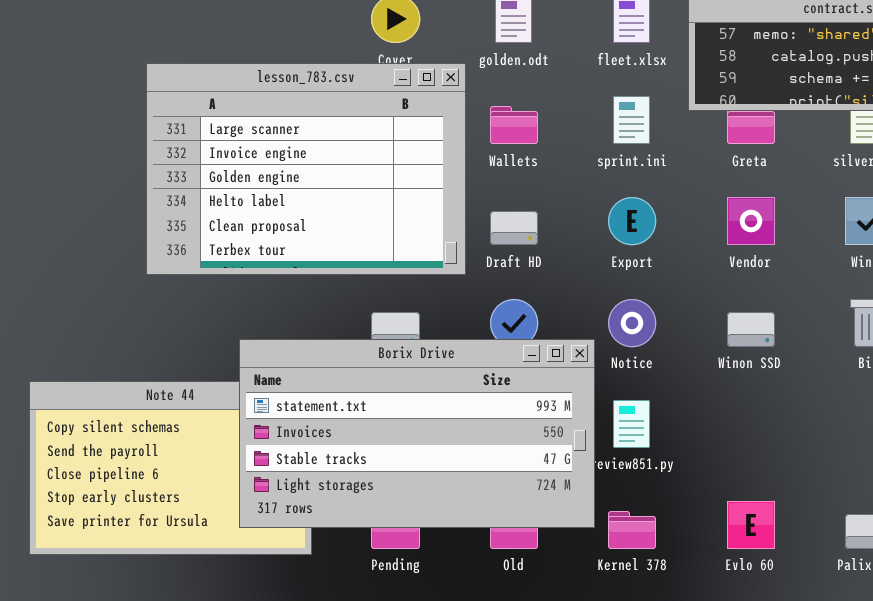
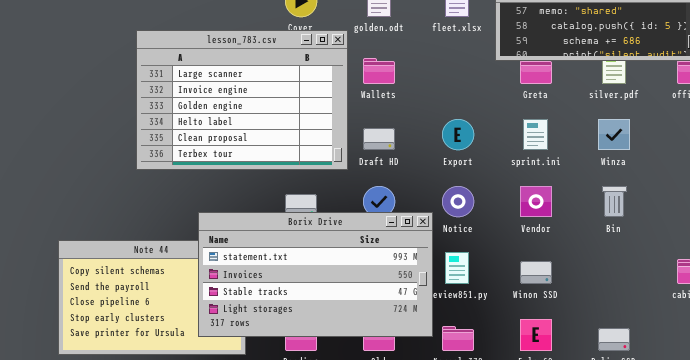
sprint.ini: [613,96,650,144] -> [523,119,548,150], moved
Vendor: [727,197,775,245] -> [520,186,552,217], moved
Winon SSD: [727,312,775,347] -> [520,261,552,284], moved

